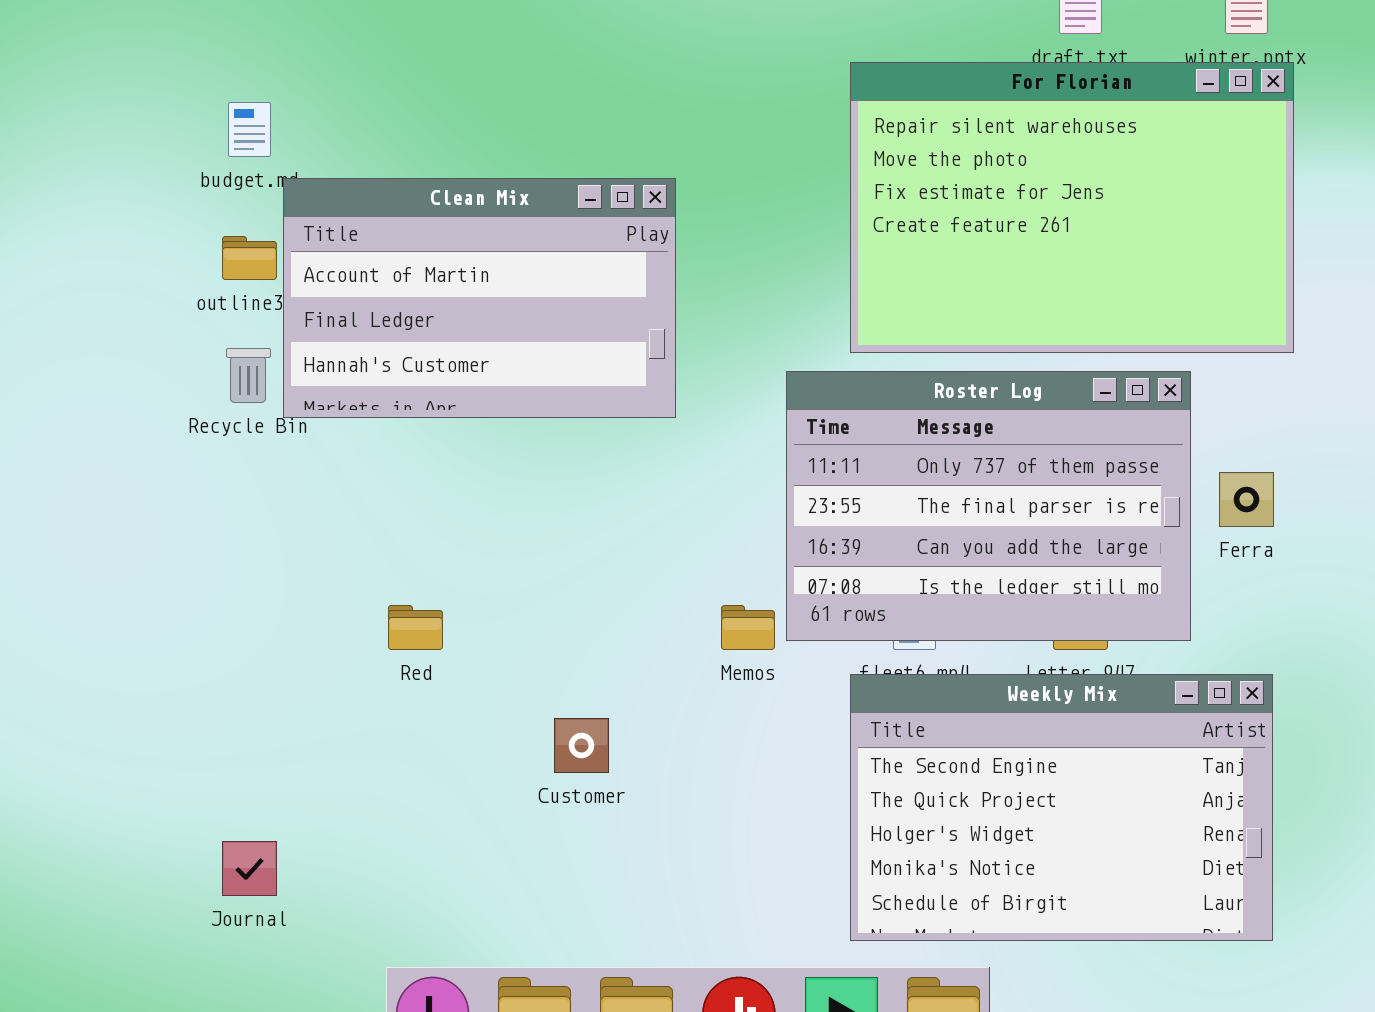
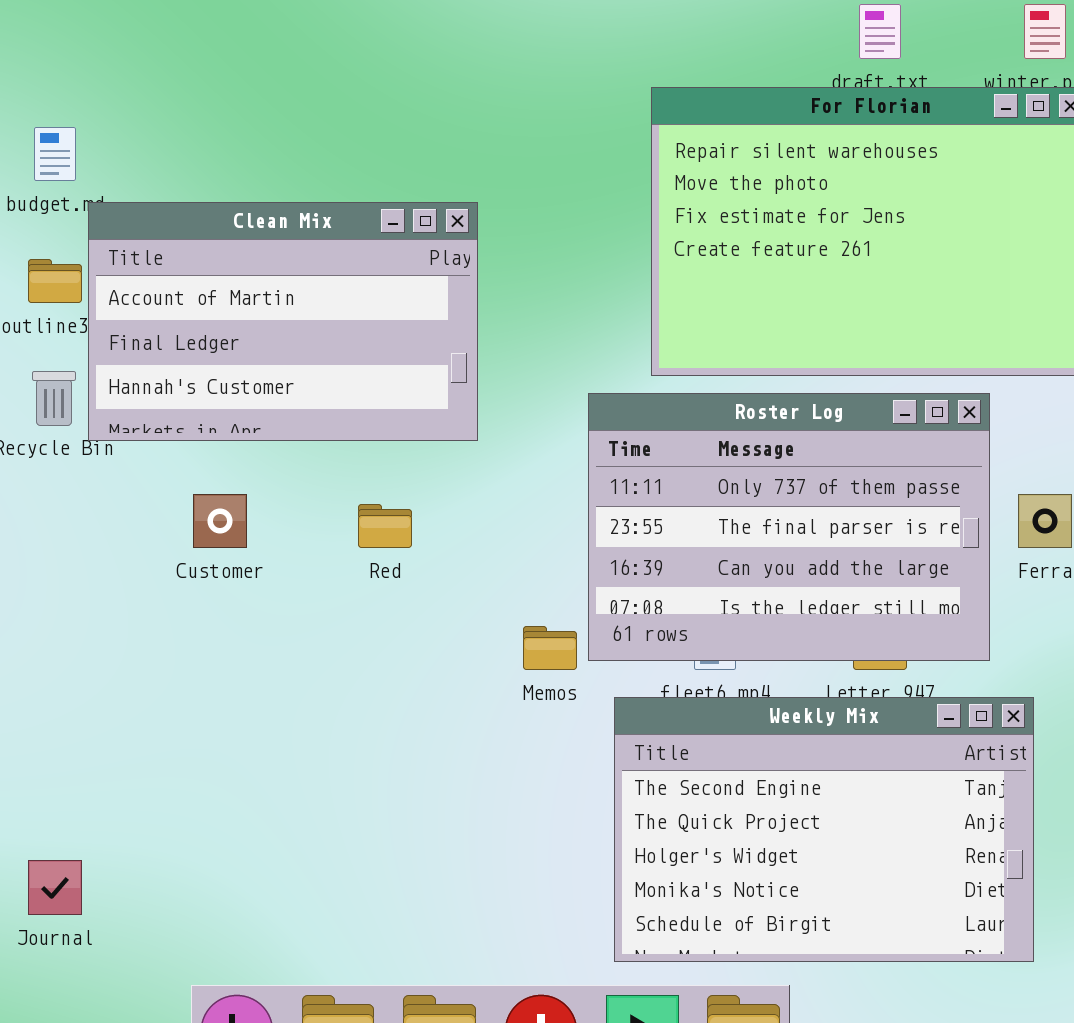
Red: [388,605,443,650] -> [358,504,412,548], moved
Weekly Mix: [850,674,1273,941] -> [614,697,1034,962], moved
Customer: [554,718,609,773] -> [193,494,247,548], moved

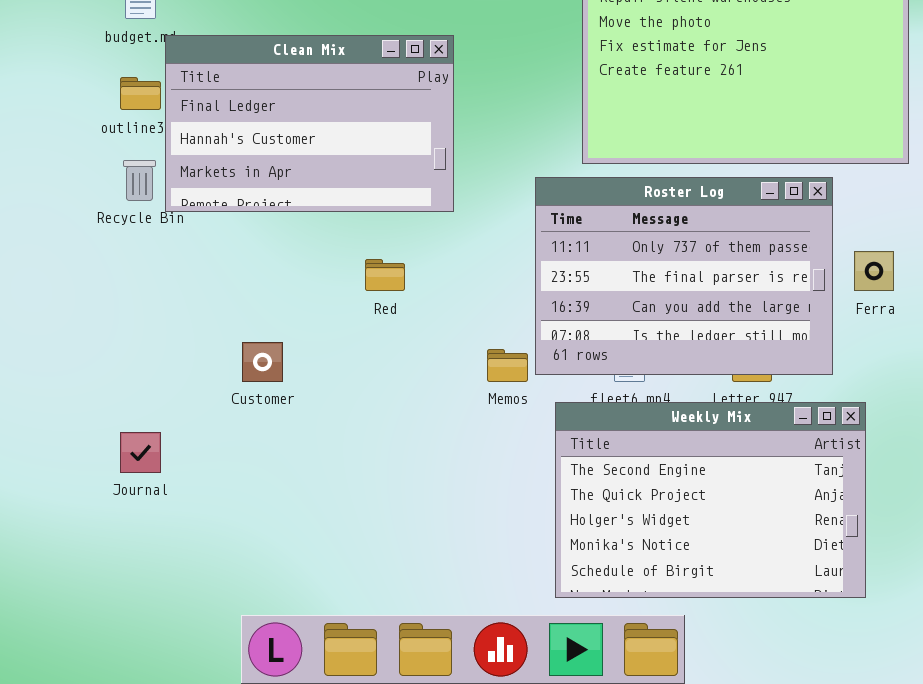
Clean Mix: [88,202,478,441] -> [165,35,454,212], scrolled down 1 row
Customer: [193,494,247,548] -> [242,342,283,382], moved
Journal: [28,860,82,915] -> [120,432,161,473], moved

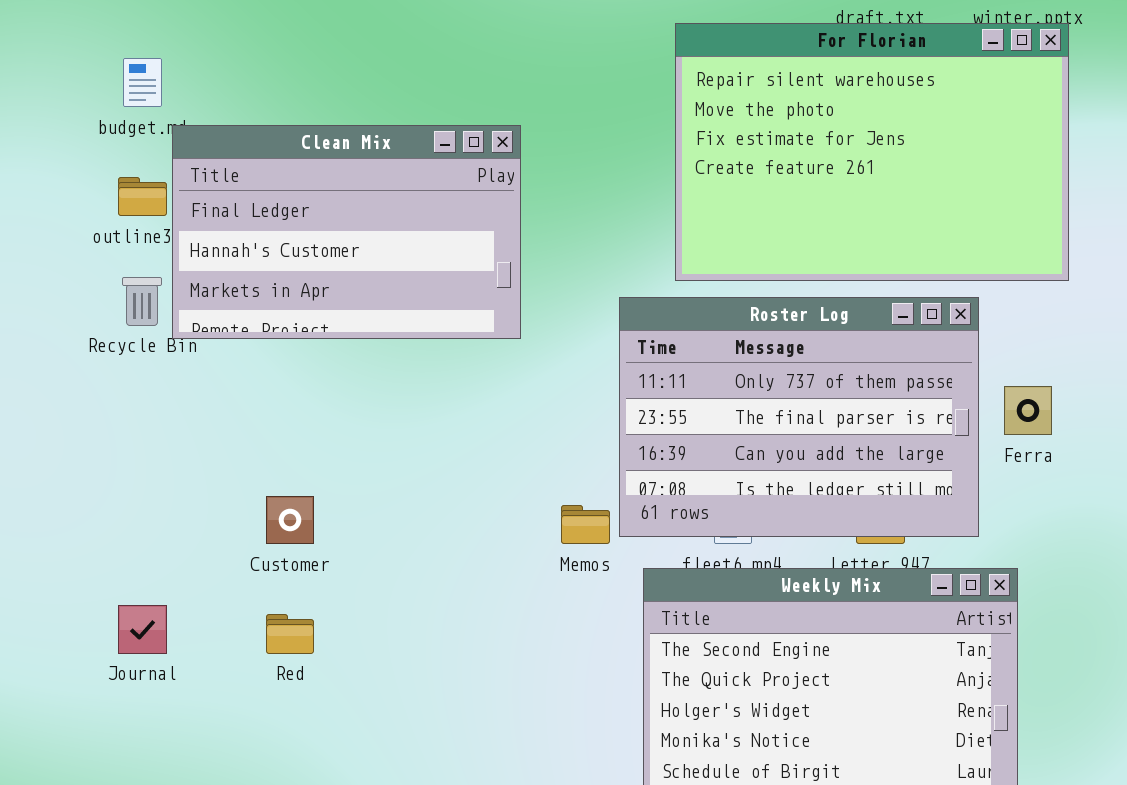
Red: [365,259,405,291] -> [266,614,314,654], moved

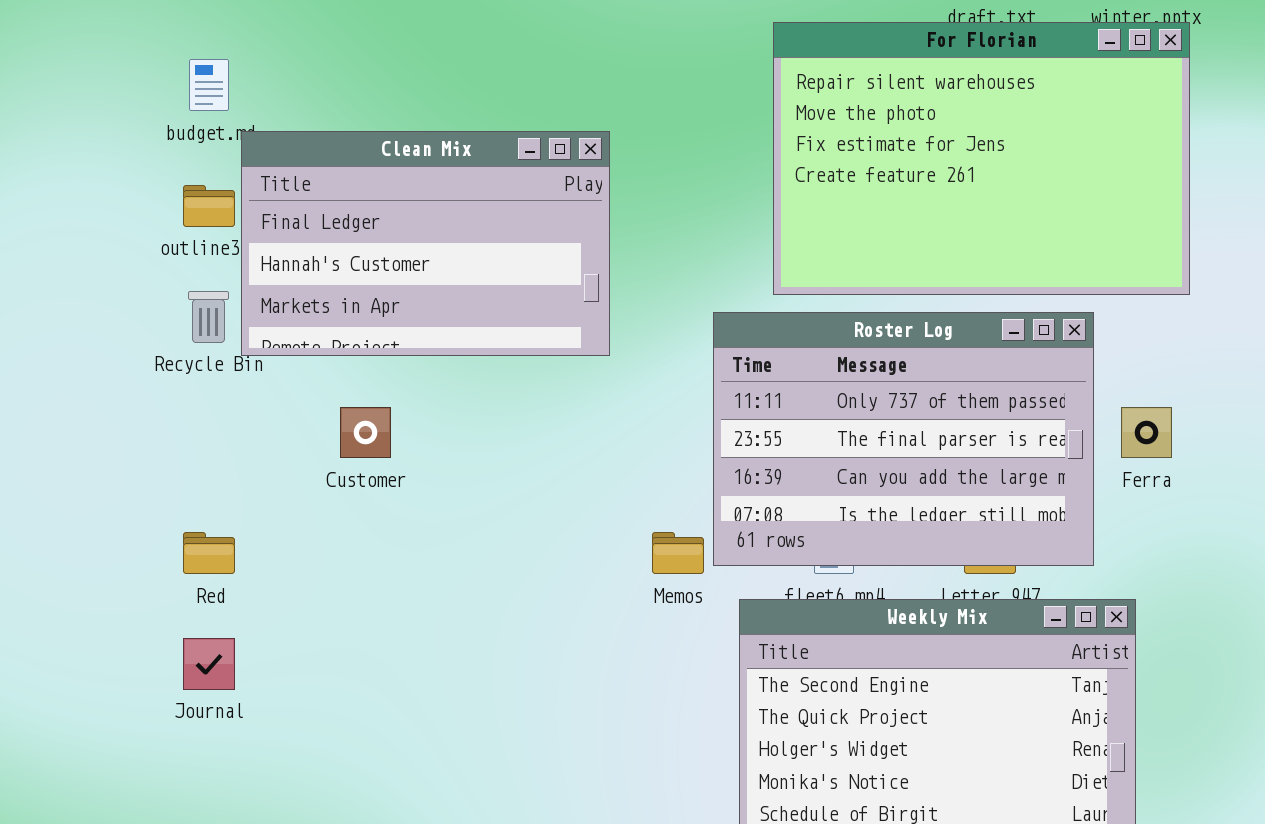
Customer: [266,496,314,544] -> [340,407,391,458], moved
Red: [266,614,314,654] -> [183,532,235,574], moved

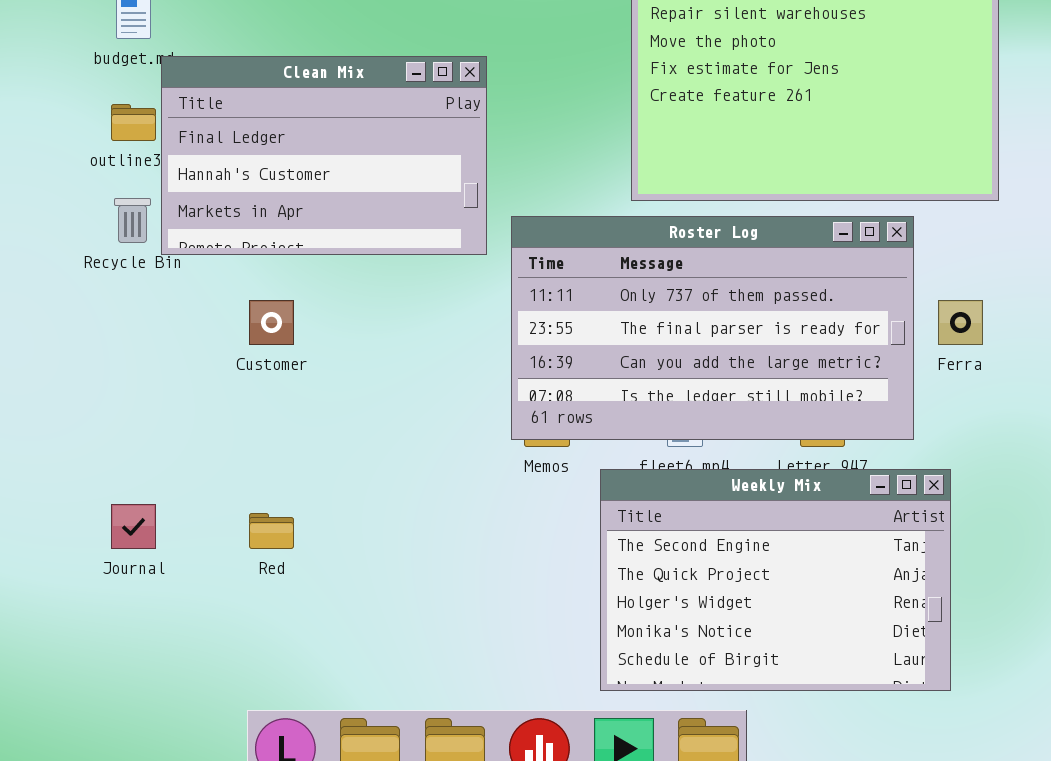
Roster Log: [713,312,1094,566] -> [511,216,914,440], resized
Red: [183,532,235,574] -> [249,513,294,549], moved

